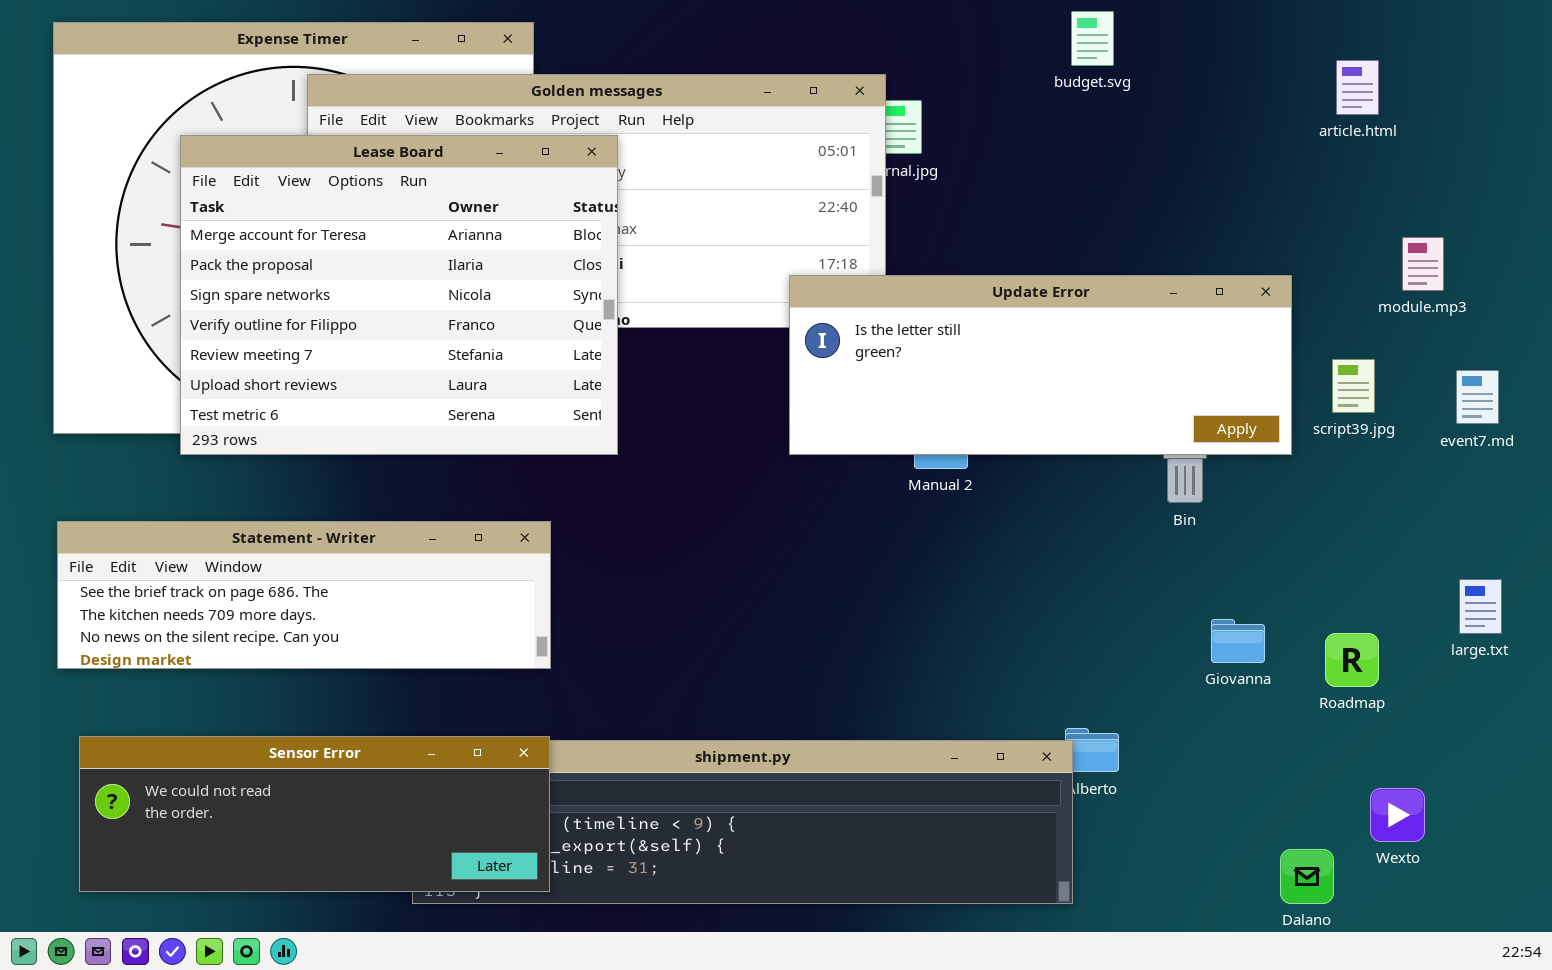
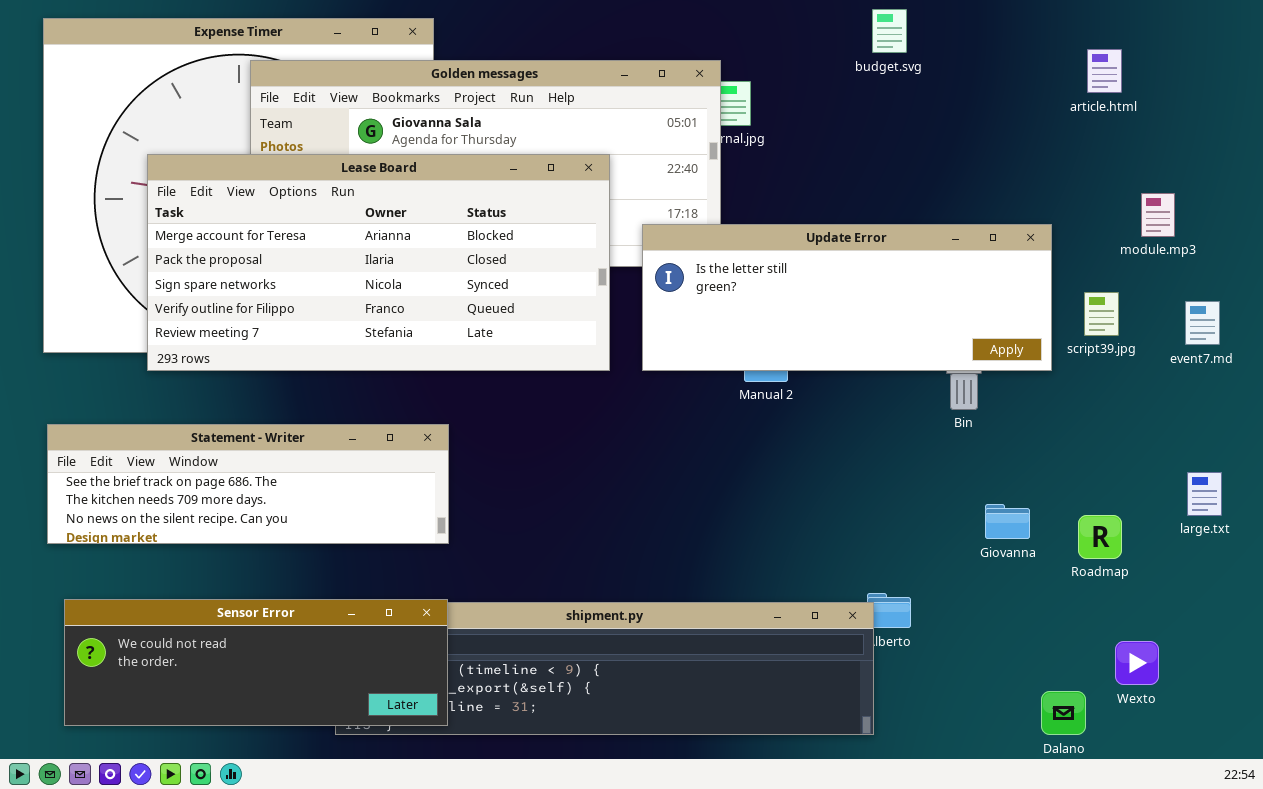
Lease Board: [180,135,618,455] -> [147,154,610,371], resized

